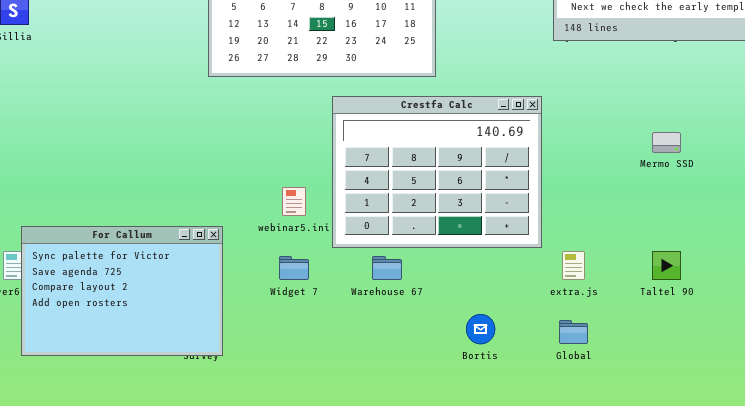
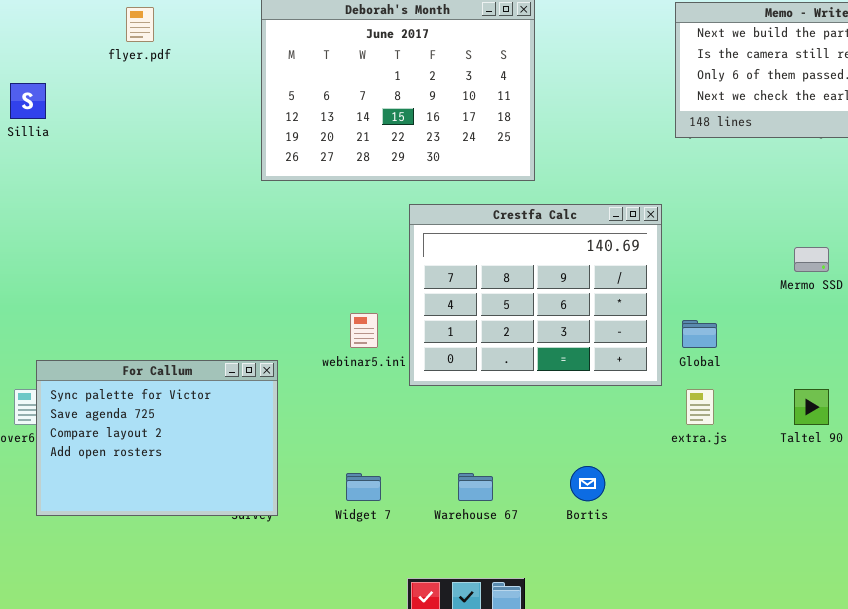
Widget 7: [279,256,309,280] -> [346,473,381,501], moved
Warehouse 67: [372,256,402,280] -> [458,473,493,501], moved
Global: [559,320,588,344] -> [682,320,717,348], moved

